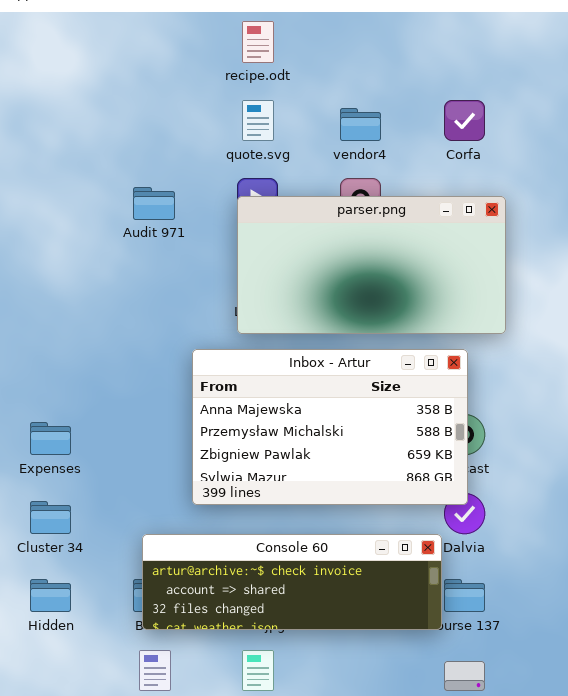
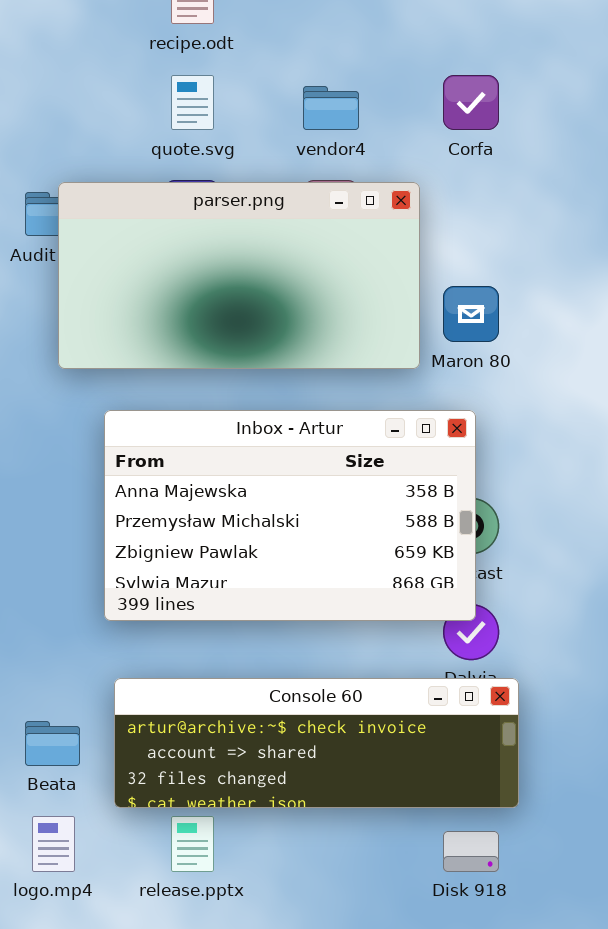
parser.png: [237,196,506,334] -> [58,182,420,369], moved
Console 60: [142,534,442,630] -> [114,678,519,808], moved

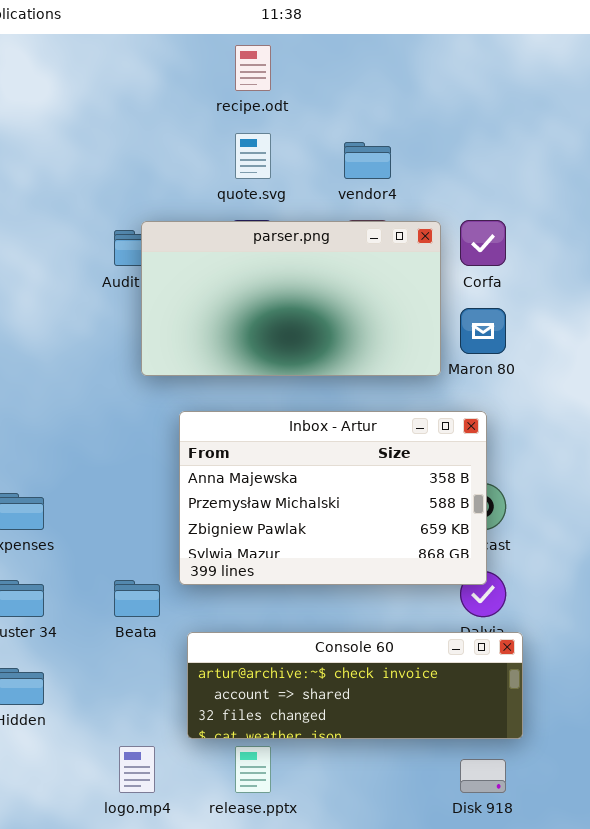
Corfa: [443,75,499,130] -> [460,220,506,266], moved
Beata: [25,721,80,766] -> [114,580,160,617], moved

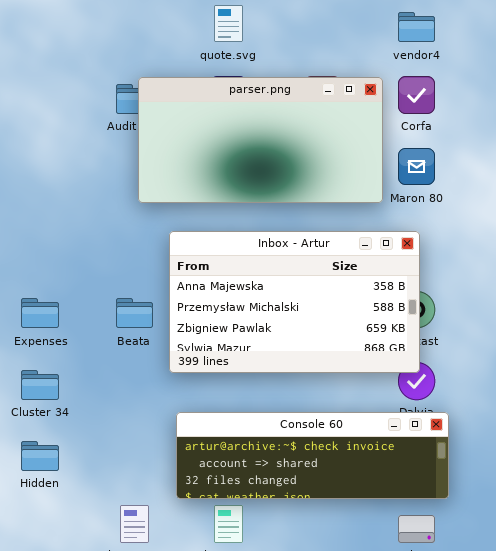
vendor4: [344,142,391,179] -> [398,12,435,42], moved
Beata: [114,580,160,617] -> [116,298,153,328], moved

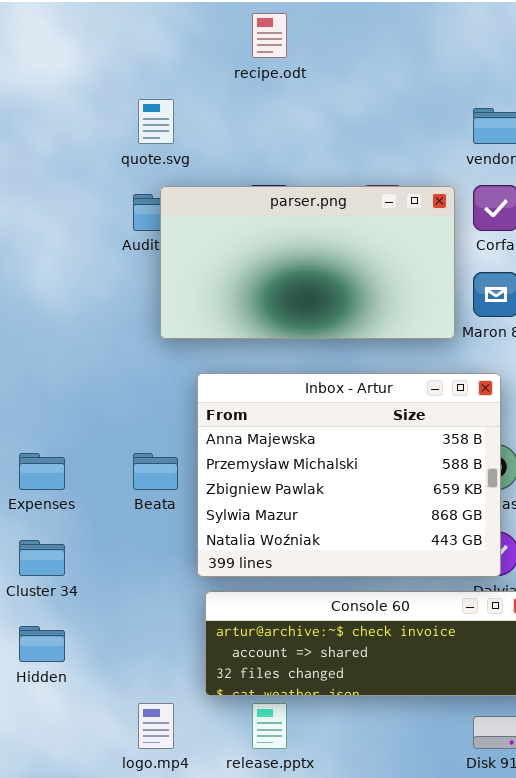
quote.svg: [214,5,243,42] -> [138,99,174,144], moved
Inbox - Artur: [169,231,420,373] -> [197,373,501,577], resized

